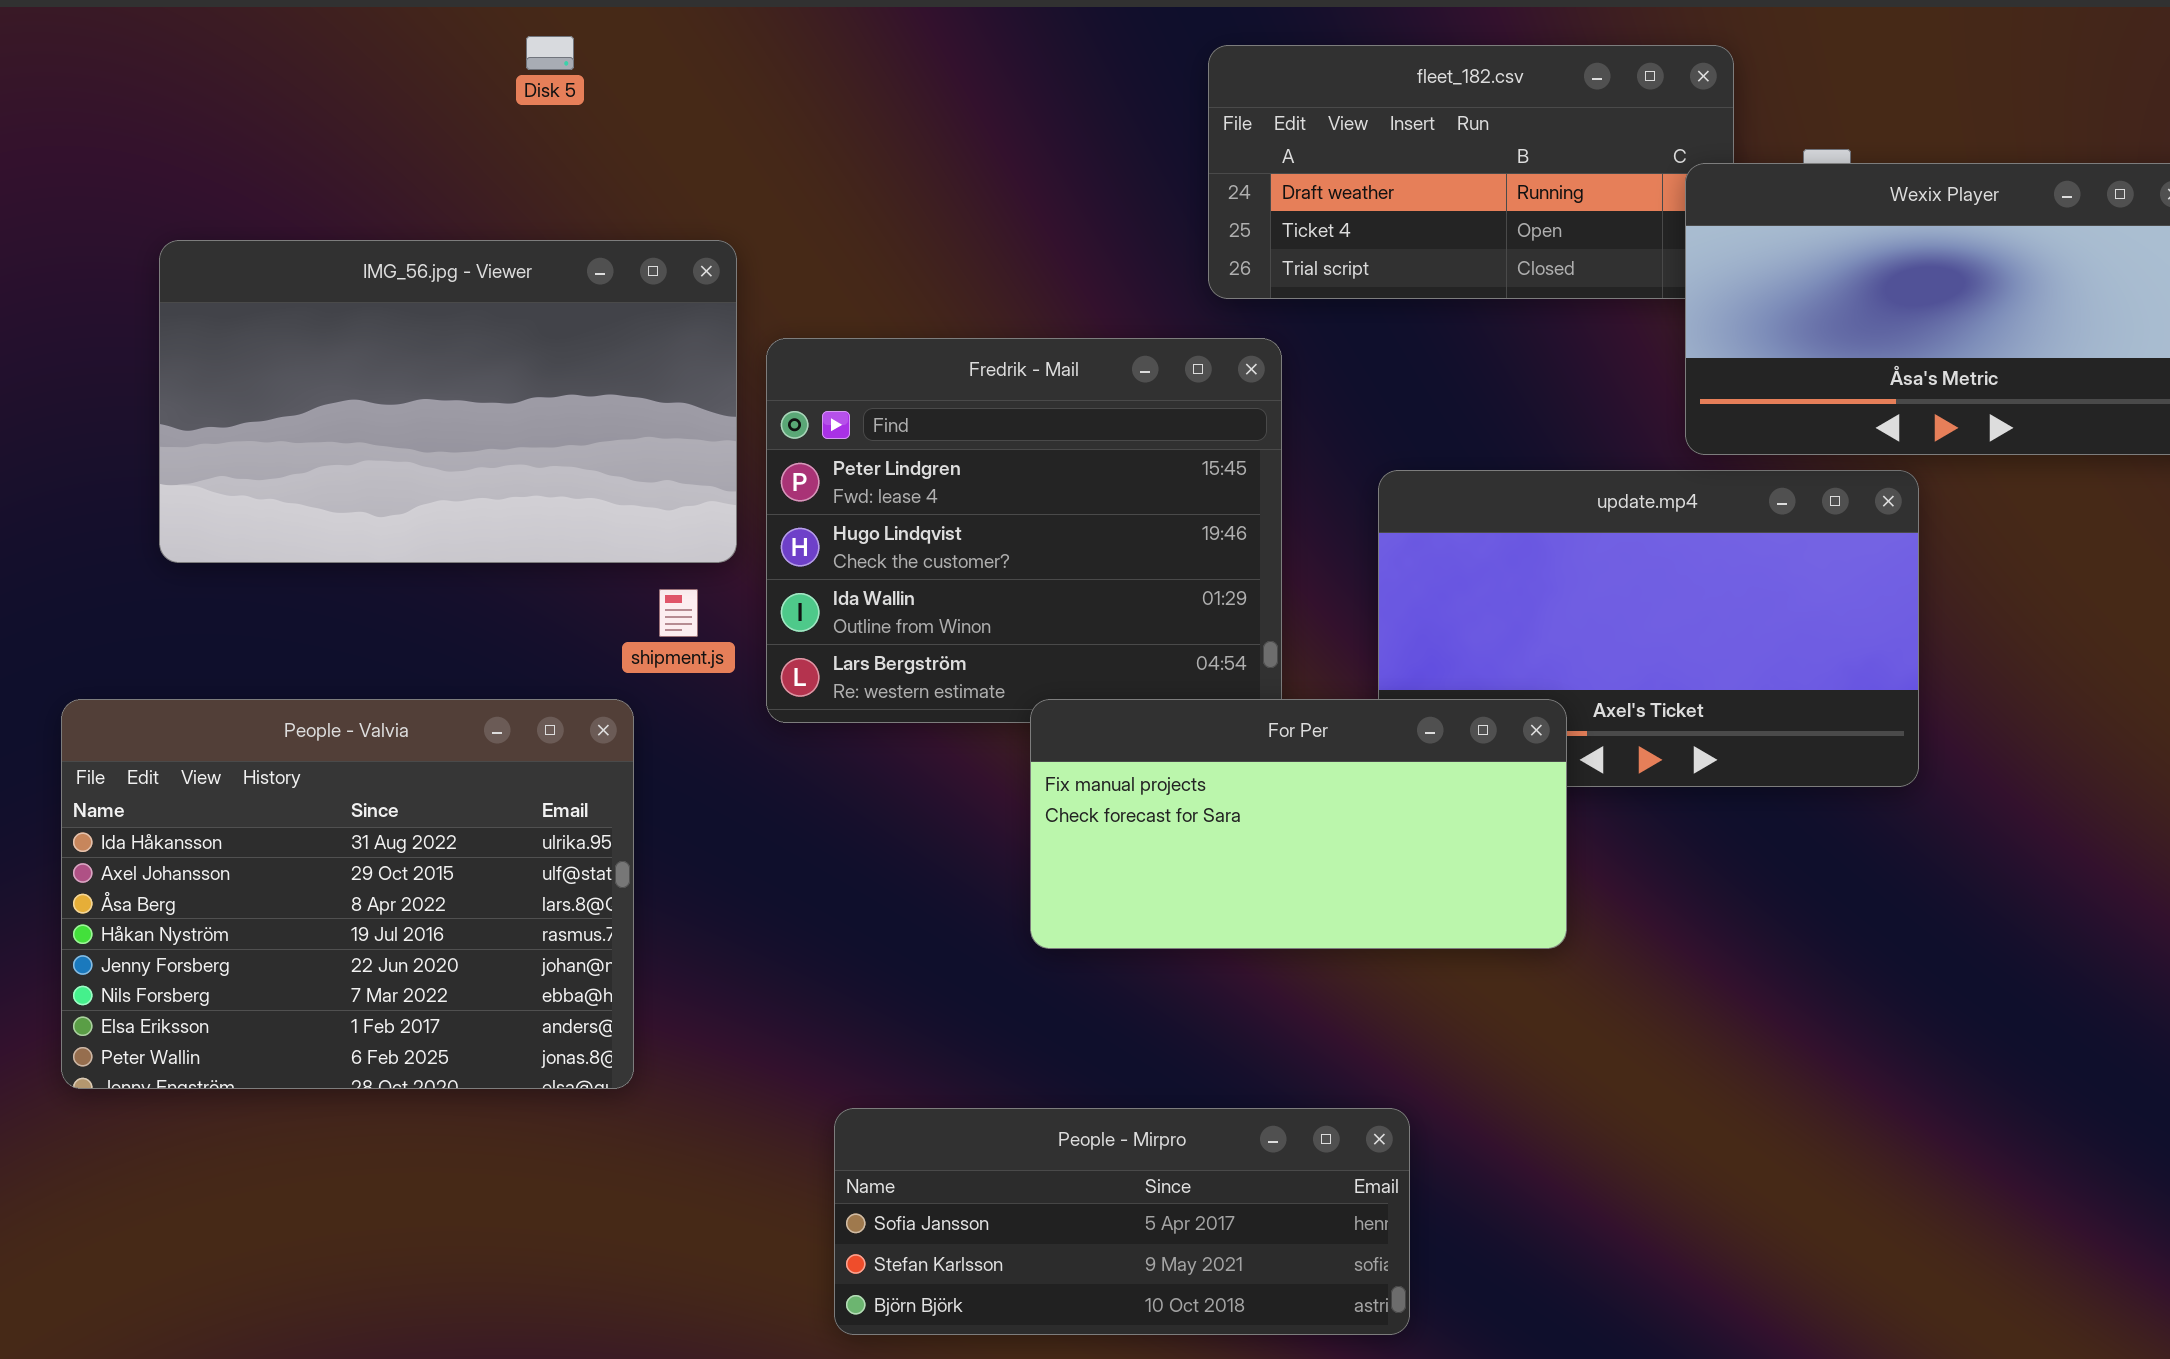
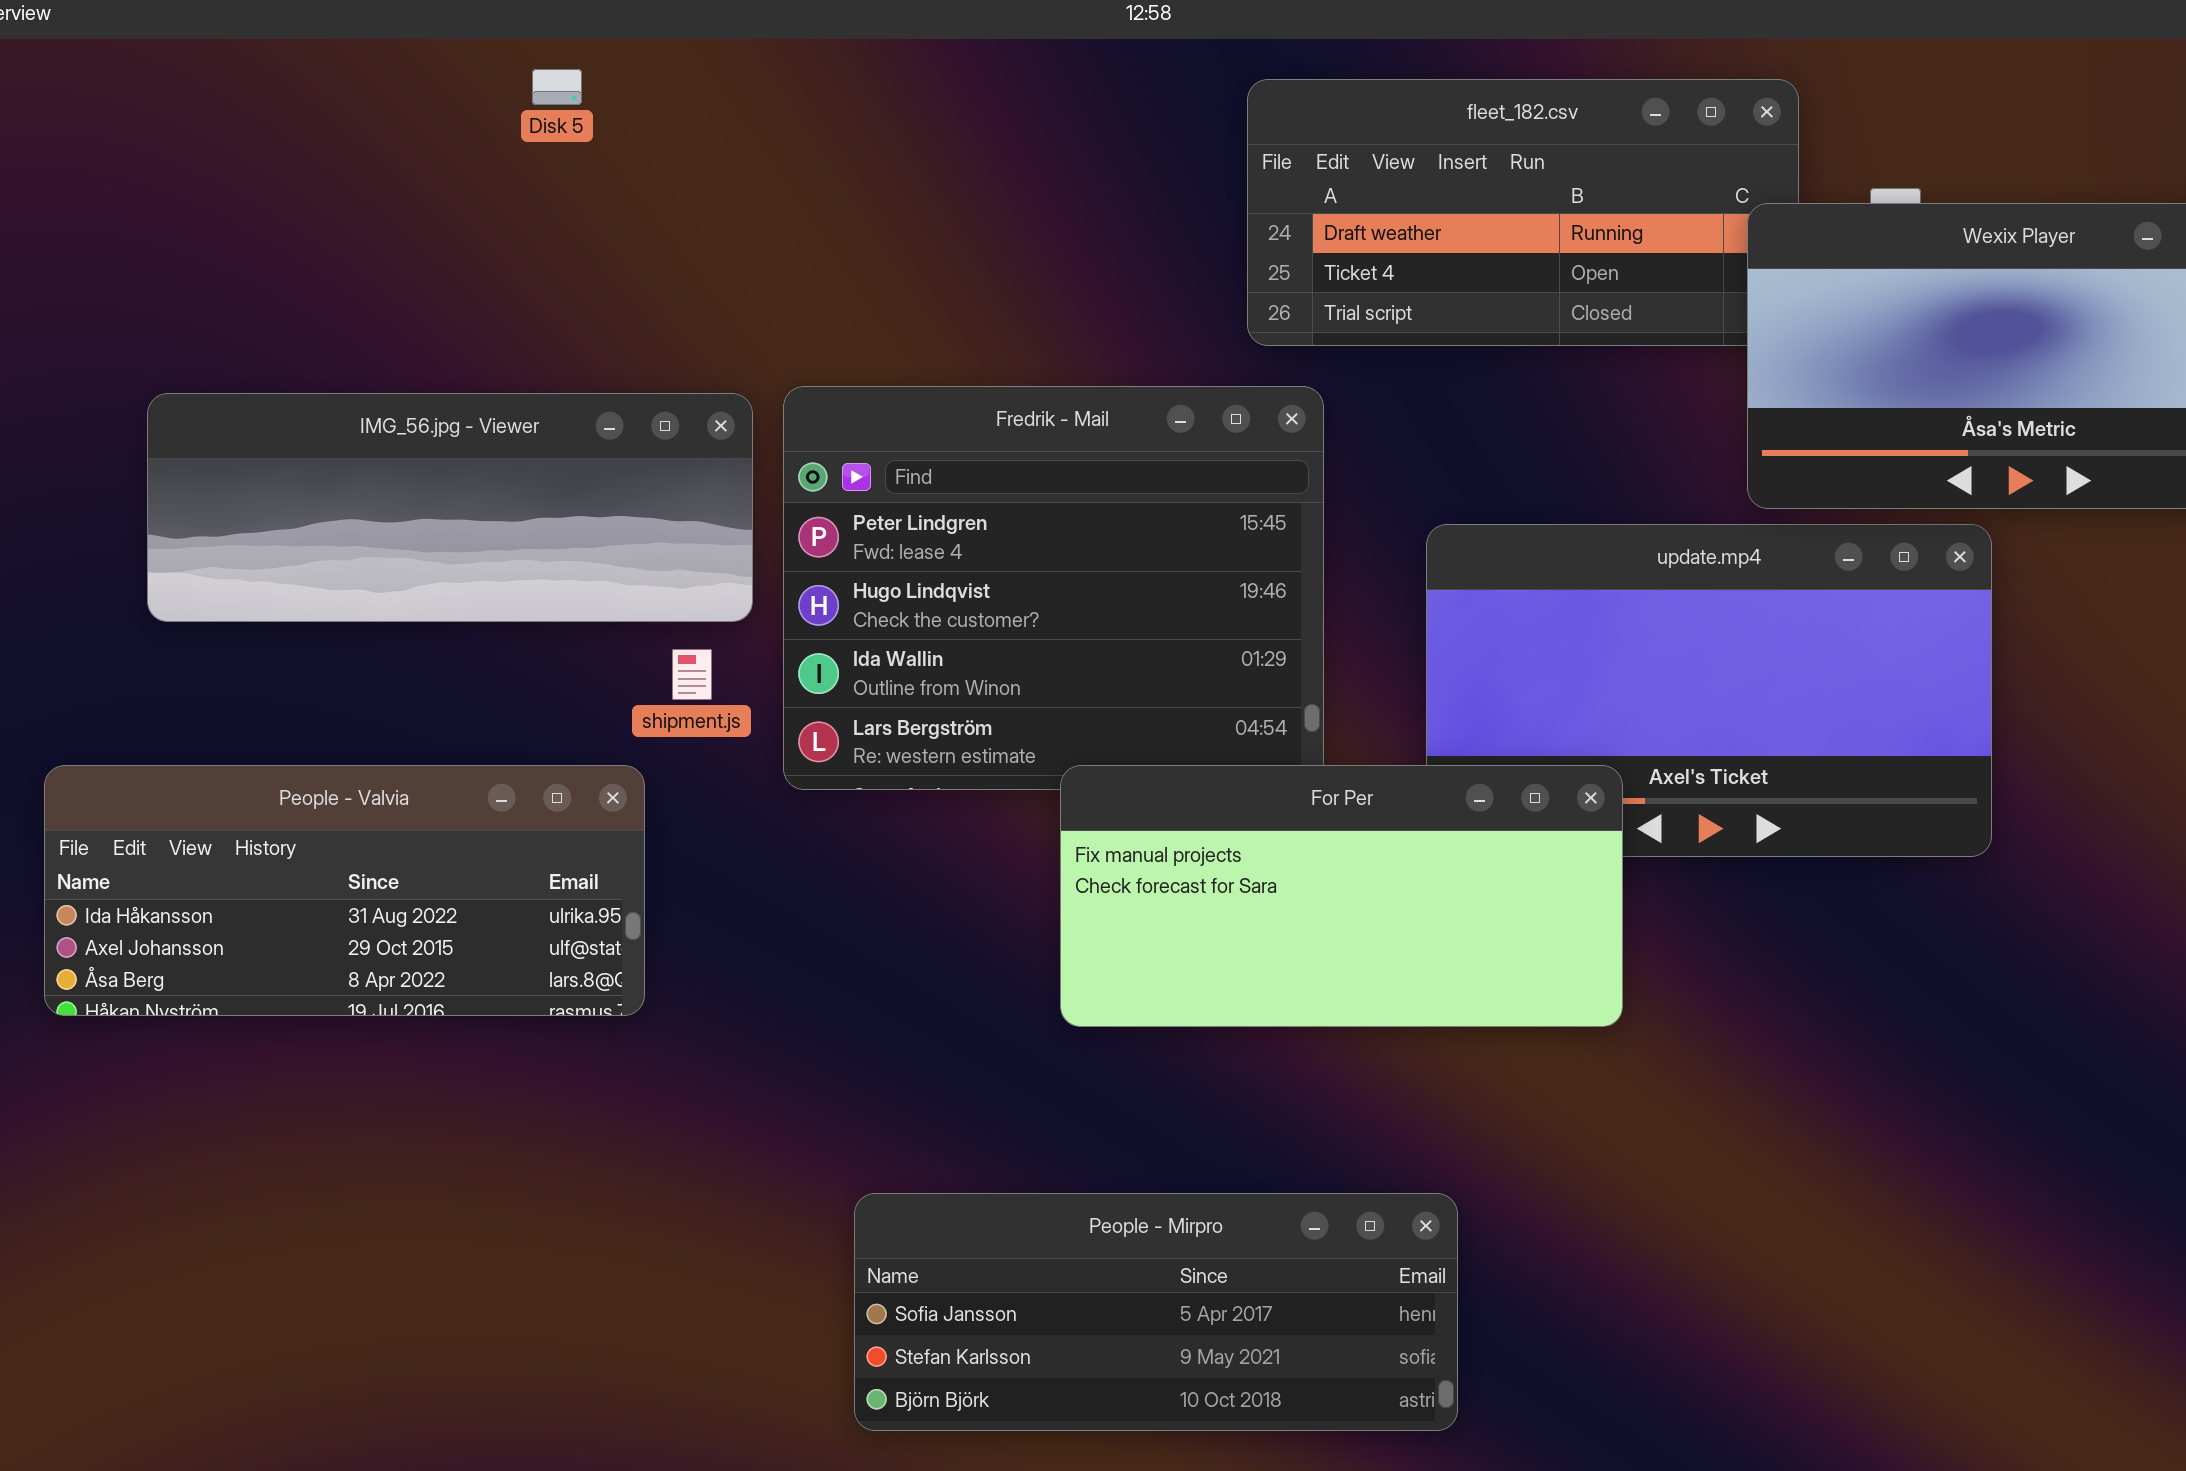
IMG_56.jpg - Viewer: [159,240,737,563] -> [147,393,753,622], resized
People - Valvia: [61,699,634,1089] -> [44,765,645,1016], resized

